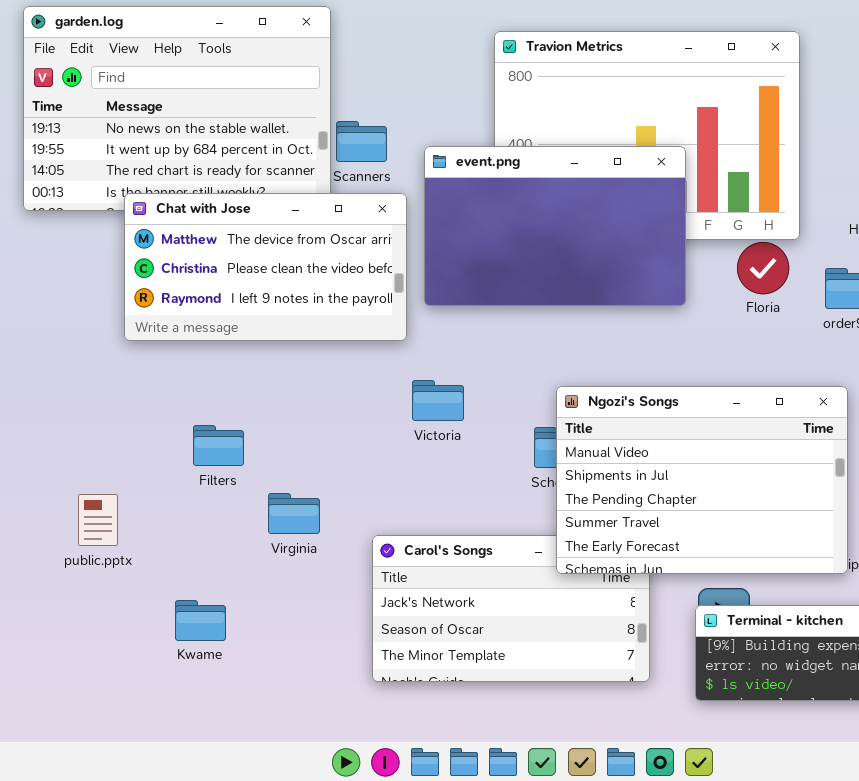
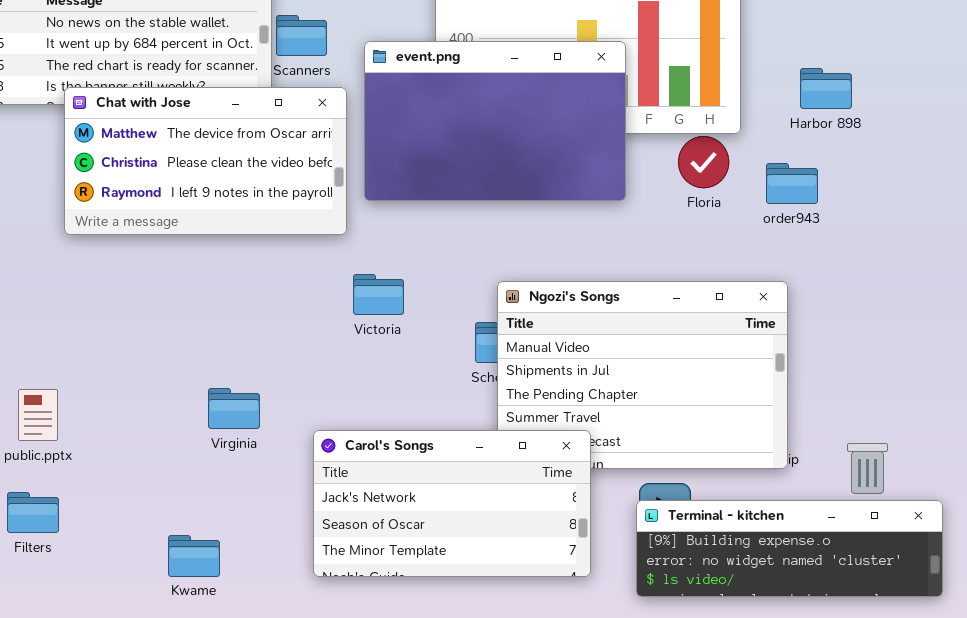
Filters: [193,425,244,466] -> [7,492,59,533], moved
Carol's Songs: [372,535,650,682] -> [313,430,591,577], raised
Kwame: [175,600,226,641] -> [168,535,220,577], moved

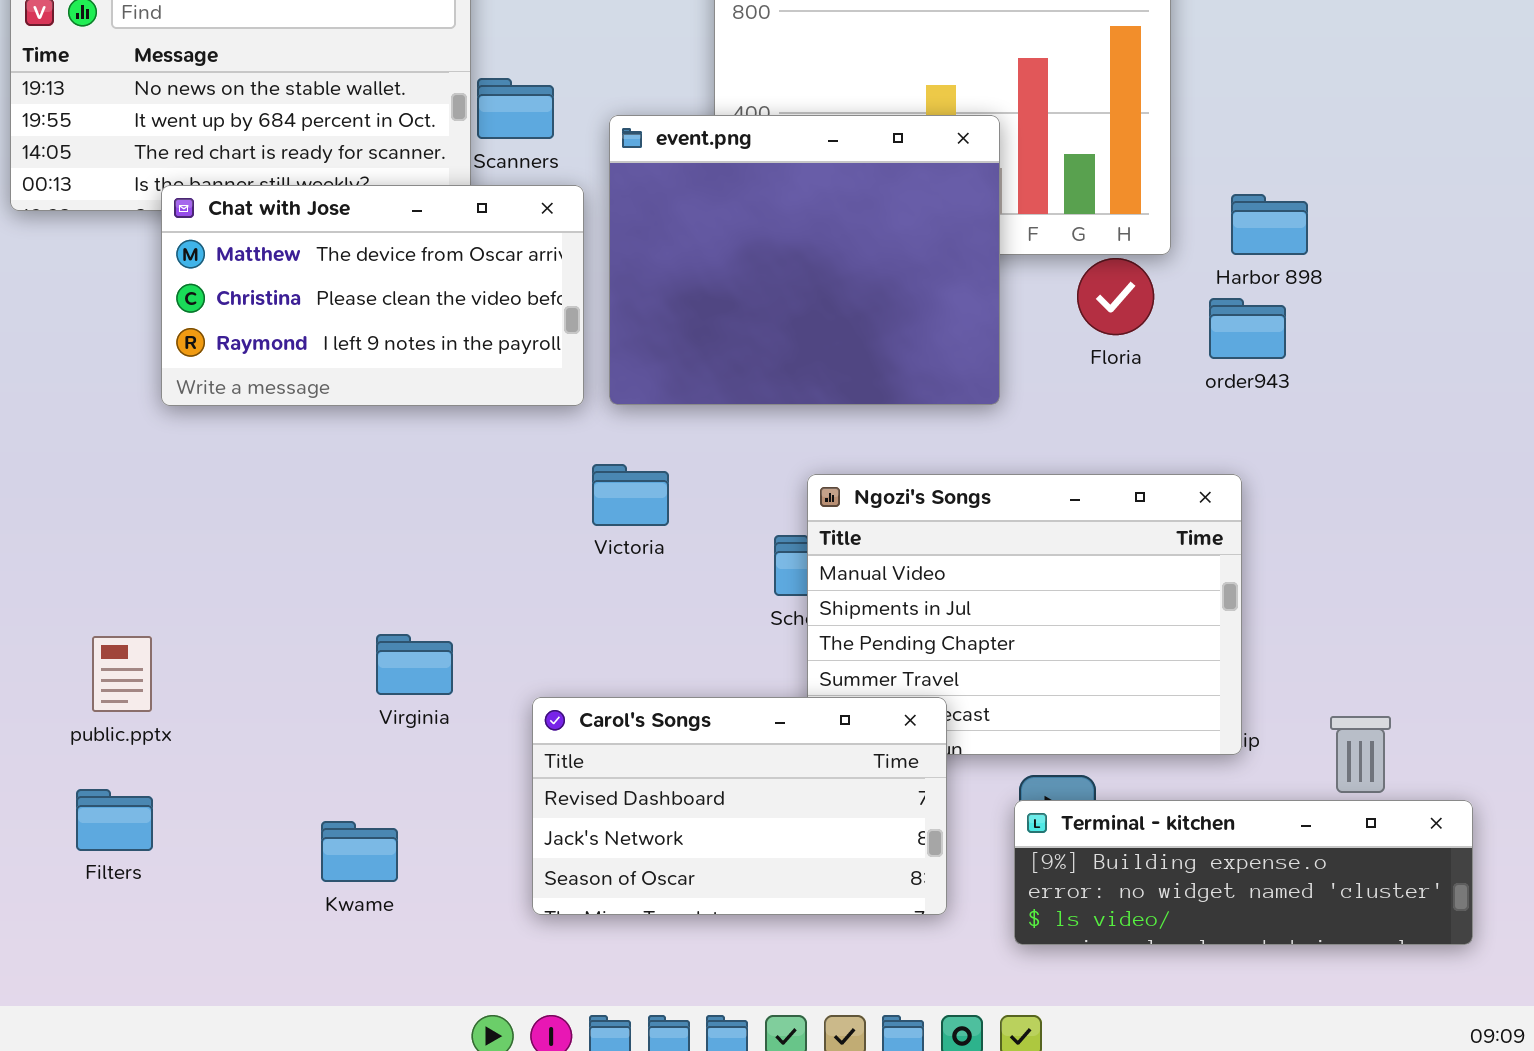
event.png: [364,41,626,201] -> [609,115,1000,405], resized
Harbor 898: [800,68,852,109] -> [1231,194,1308,255], moved
Carol's Songs: [313,430,591,577] -> [532,697,947,915], scrolled up 1 row
Kwame: [168,535,220,577] -> [321,821,398,882], moved

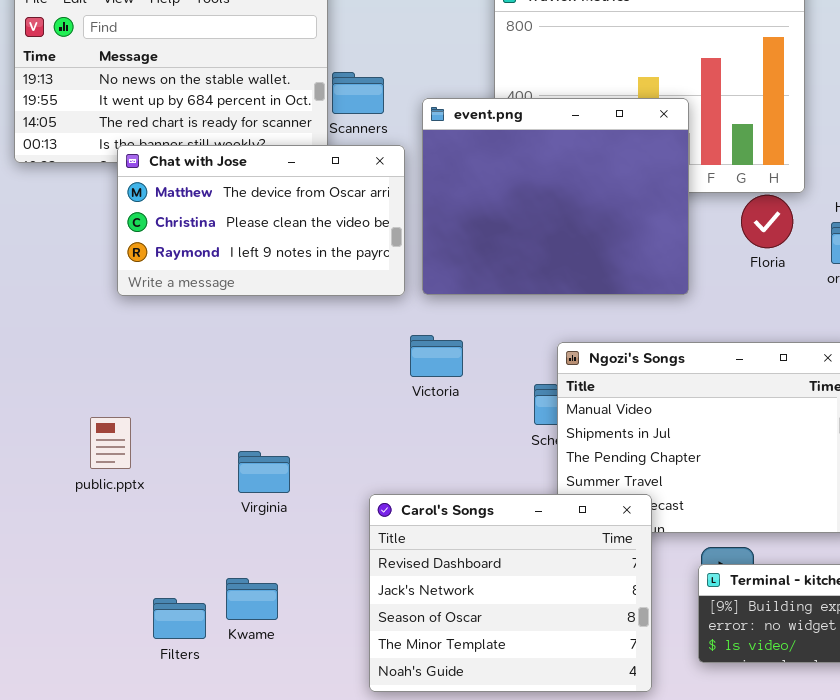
Virginia: [376,634,453,695] -> [238,451,290,493], moved
public.pptx: [92,636,152,712] -> [90,417,131,469], moved
Carol's Songs: [532,697,947,915] -> [369,494,652,692], resized
Filters: [76,789,153,851] -> [153,598,206,639], moved

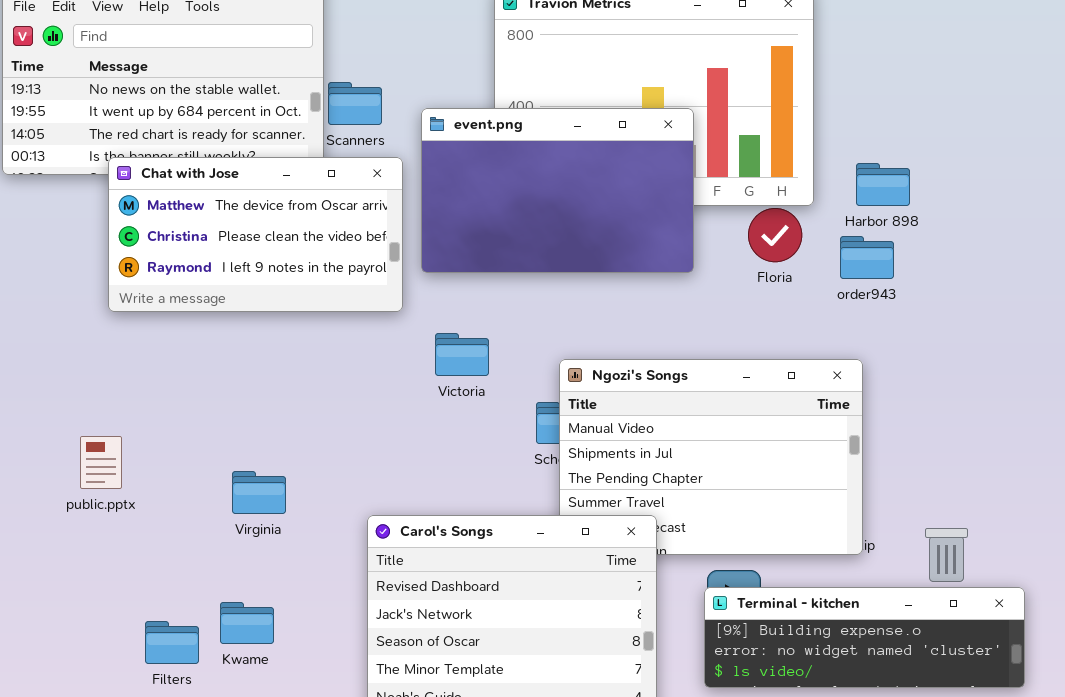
event.png: [422,98,689,295] -> [421,108,694,273], resized
Victoria: [410,335,463,377] -> [435,333,489,376], moved

